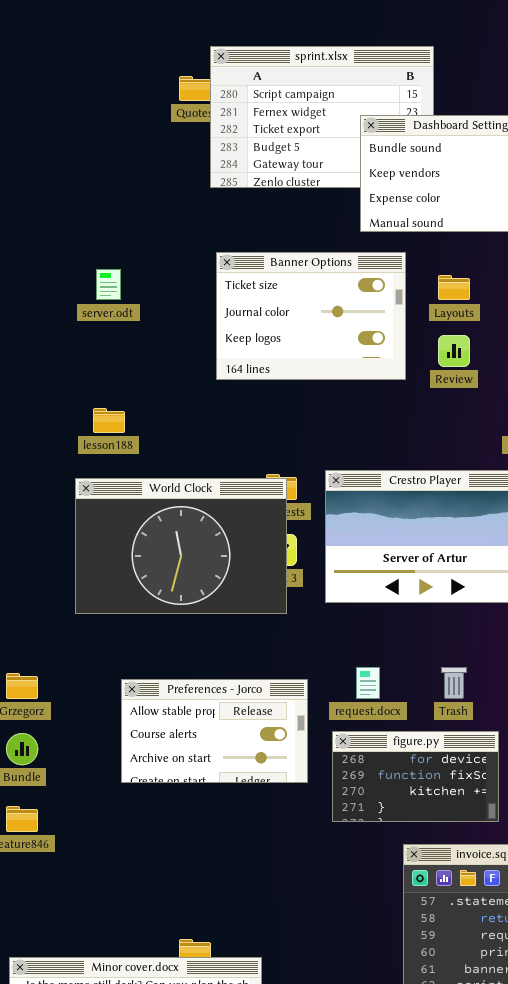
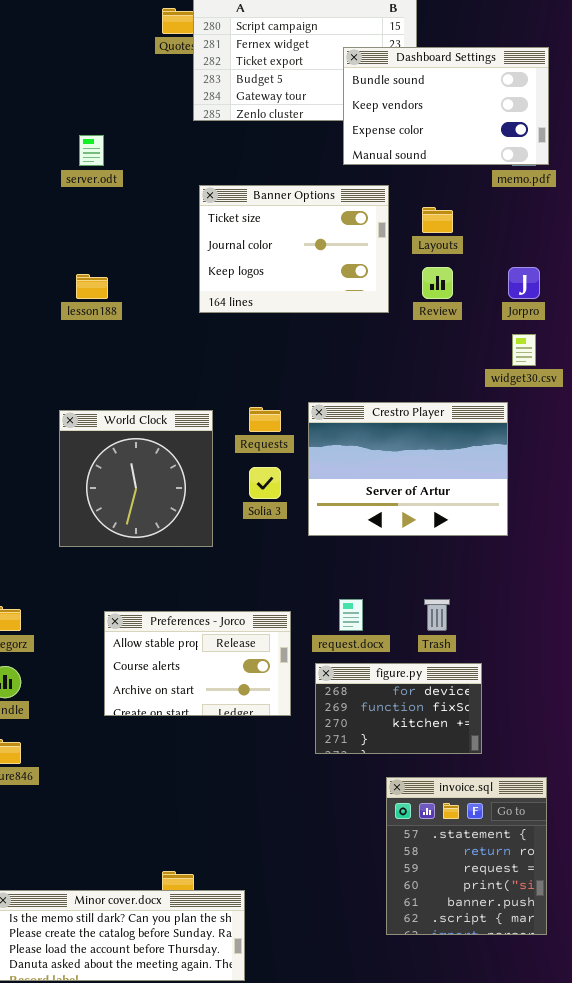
server.odt: [96,269,121,300] -> [79,135,104,166], moved
lesson188: [93,408,125,433] -> [76,274,108,299], moved
World Clock: [75,478,287,614] -> [59,410,213,547], resized

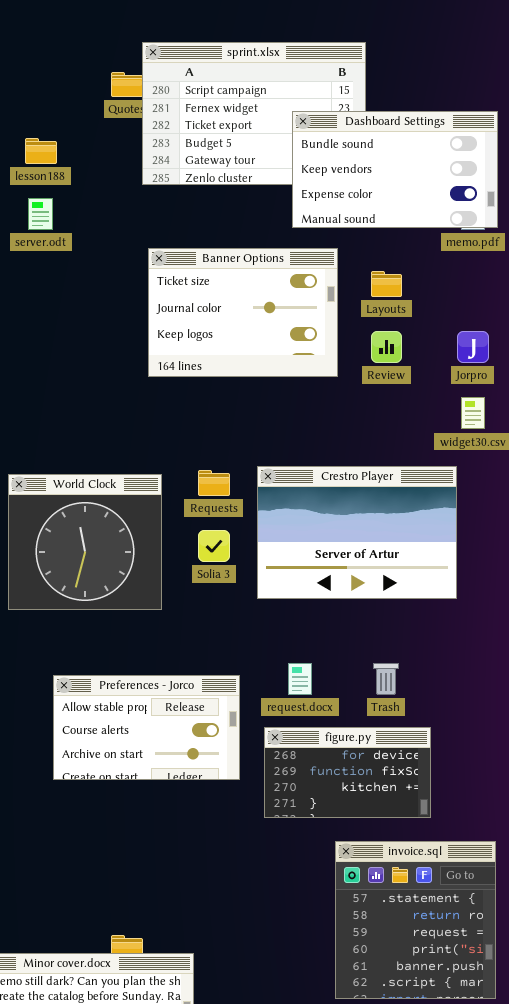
lesson188: [76,274,108,299] -> [25,138,57,164], moved

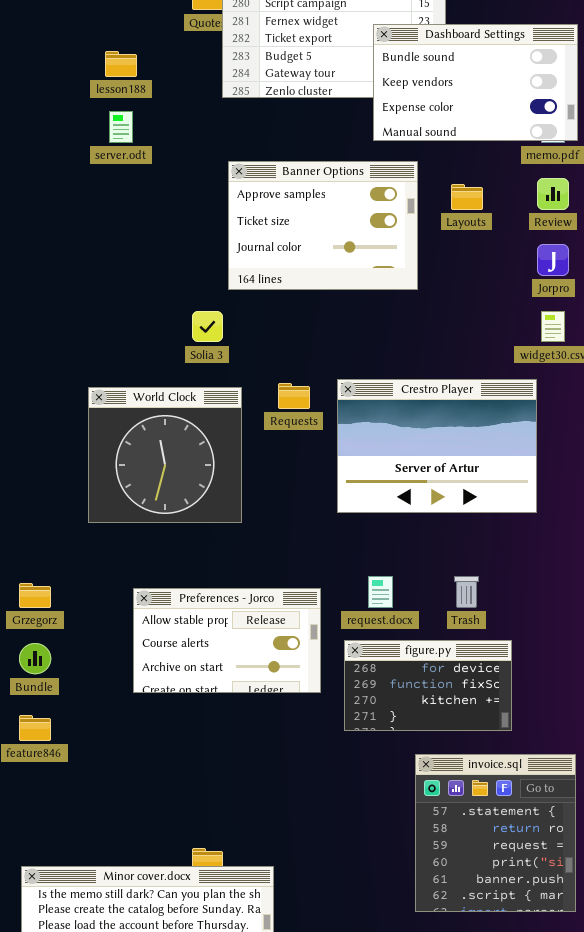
Banner Options: [148,248,338,377] -> [228,161,418,290], scrolled up 1 row
Review: [371,331,402,363] -> [537,178,569,210], moved
Solia 3: [198,530,230,562] -> [192,311,223,342], moved

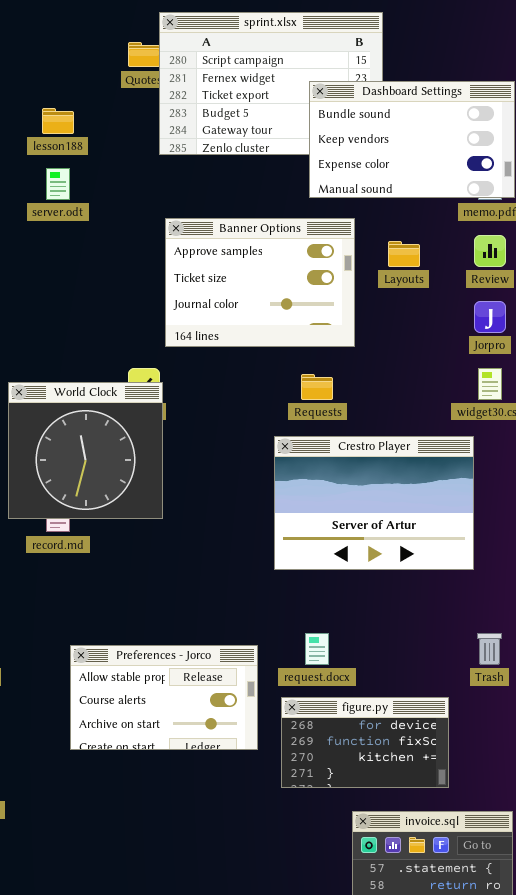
Requests: [278,383,310,409] -> [301,374,333,400], moved
World Clock: [88,387,242,523] -> [8,382,163,519], moved
Trash: [454,576,479,608] -> [477,633,502,665], moved

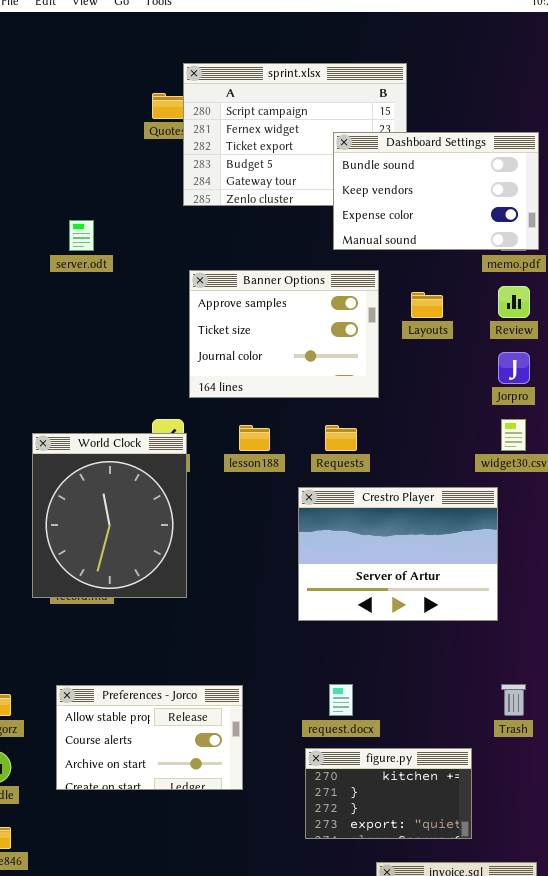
lesson188: [42,108,74,134] -> [239,425,270,451], moved
World Clock: [8,382,163,519] -> [32,433,187,598], resized
Preferences - Jorco: [70,645,258,750] -> [56,685,243,790], moved
figure.py: [281,697,449,788] -> [305,748,472,839], scrolled down 2 rows

